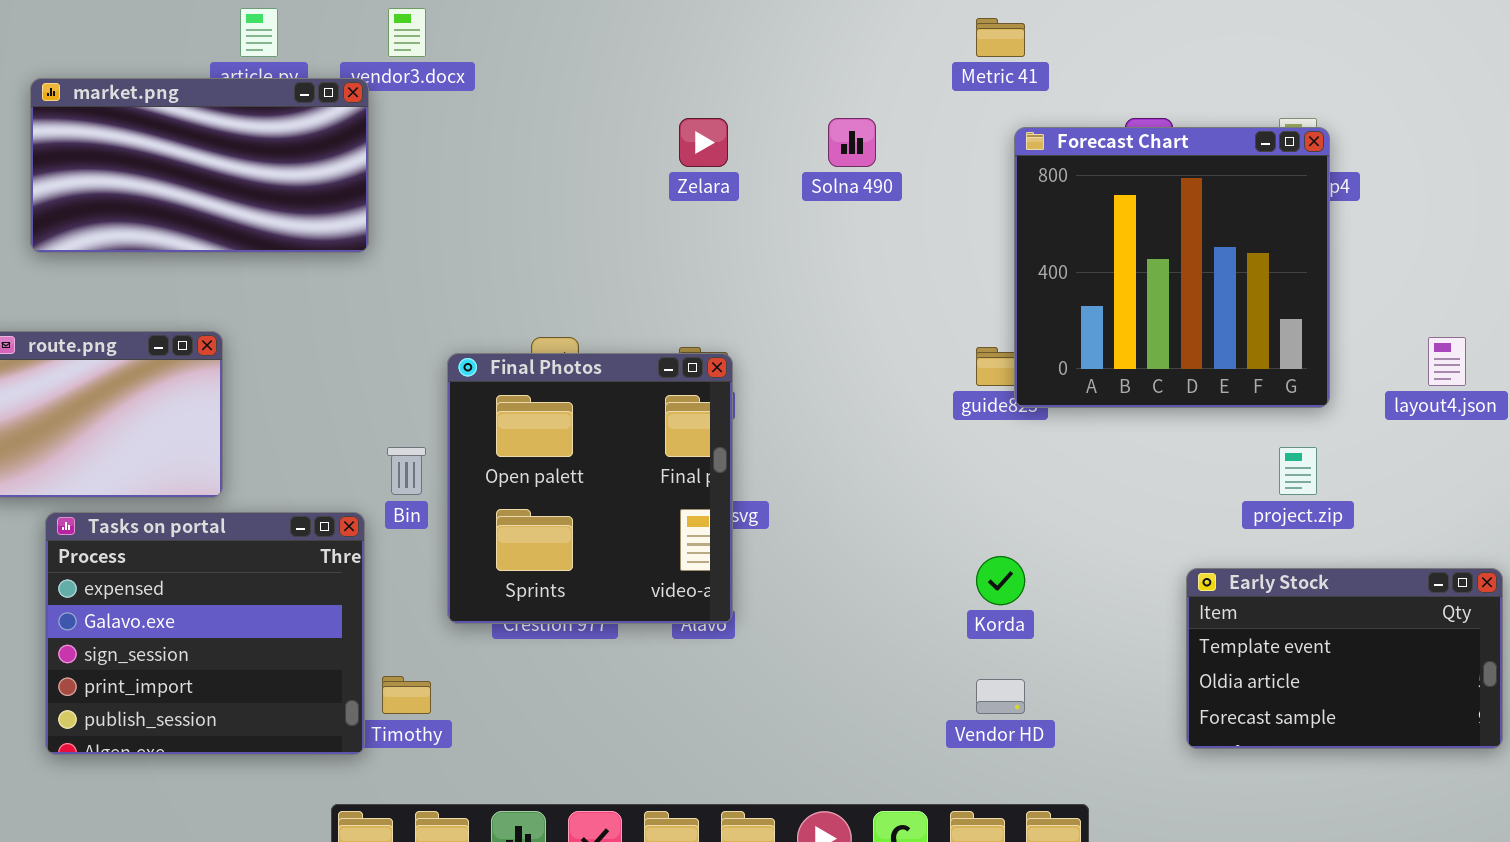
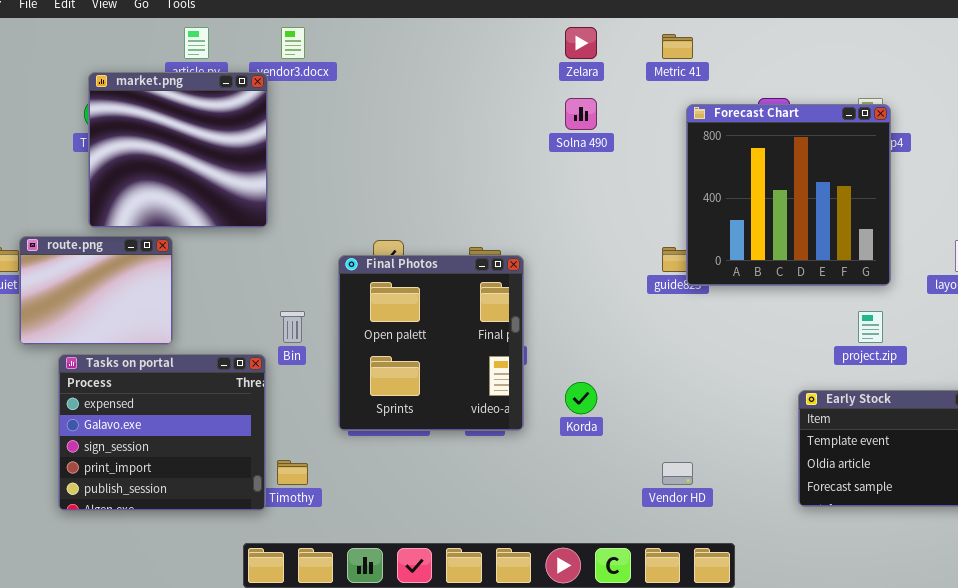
market.png: [30,78,369,253] -> [88,72,268,228], resized
Zelara: [679,118,728,167] -> [565,27,597,59], moved
Final Photos: [447,353,733,624] -> [338,255,524,431], moved
Korda: [976,556,1025,605] -> [565,382,597,414], moved

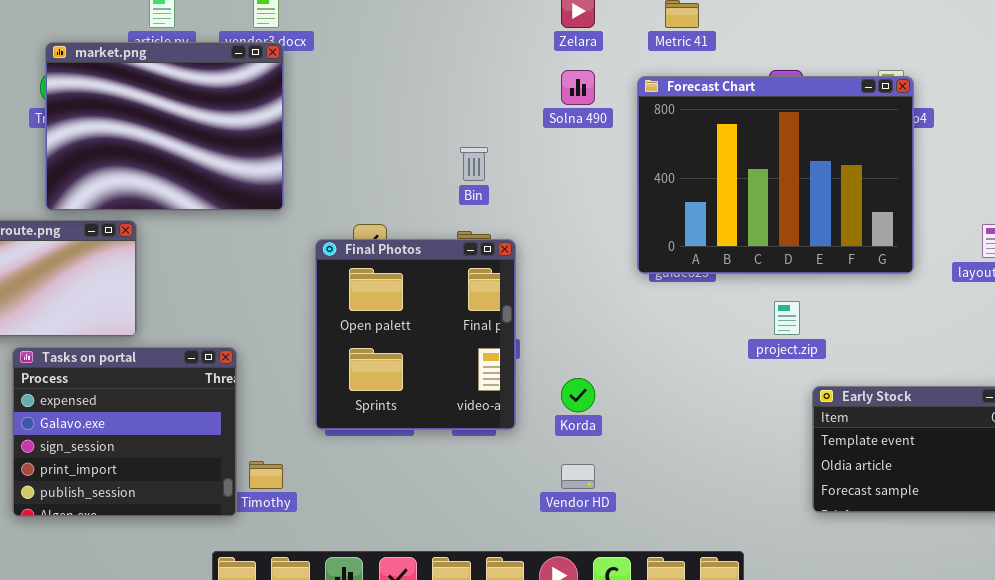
market.png: [88,72,268,228] -> [45,42,284,211], resized
Forecast Chart: [686,104,891,286] -> [637,76,914,274], resized
Bin: [280,311,305,343] -> [460,147,488,181], moved
project.zip: [858,311,883,343] -> [774,301,800,335], moved
Vendor HD: [662,462,693,485] -> [561,464,595,489], moved

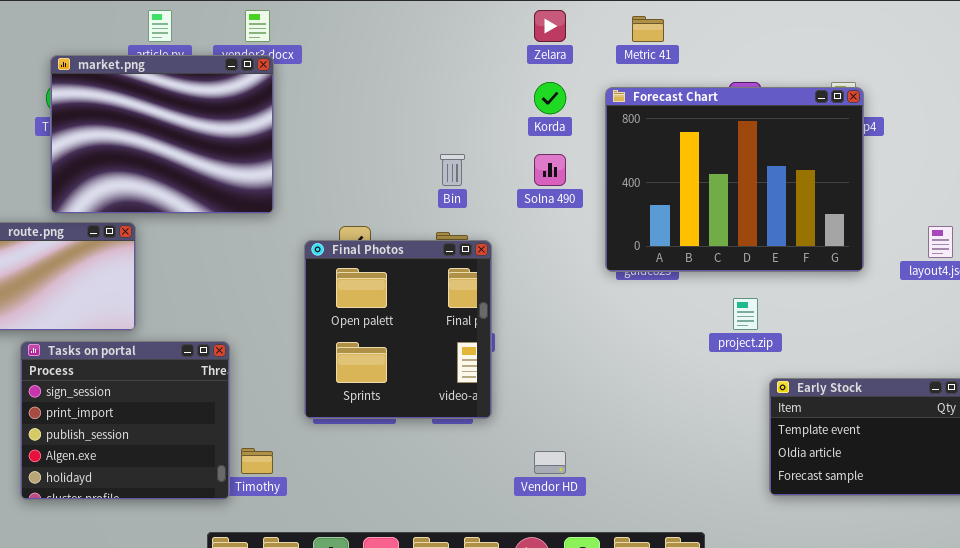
Solna 490: [561,70,595,105] -> [534,154,566,186], moved
Tasks on portal: [12,347,237,517] -> [20,341,230,500], scrolled down 2 rows
Korda: [561,378,595,412] -> [534,82,566,114], moved

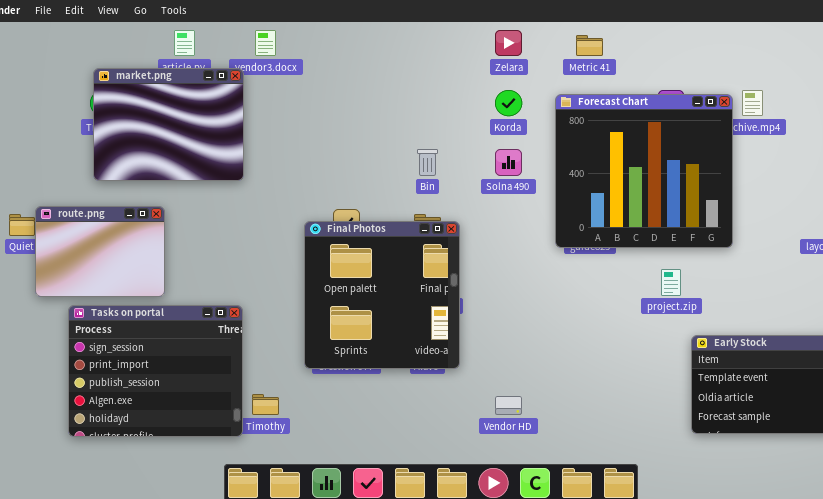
market.png: [50,55,274,214] -> [93,68,244,181], resized
Forecast Chart: [605,87,864,272] -> [555,94,733,248], resized

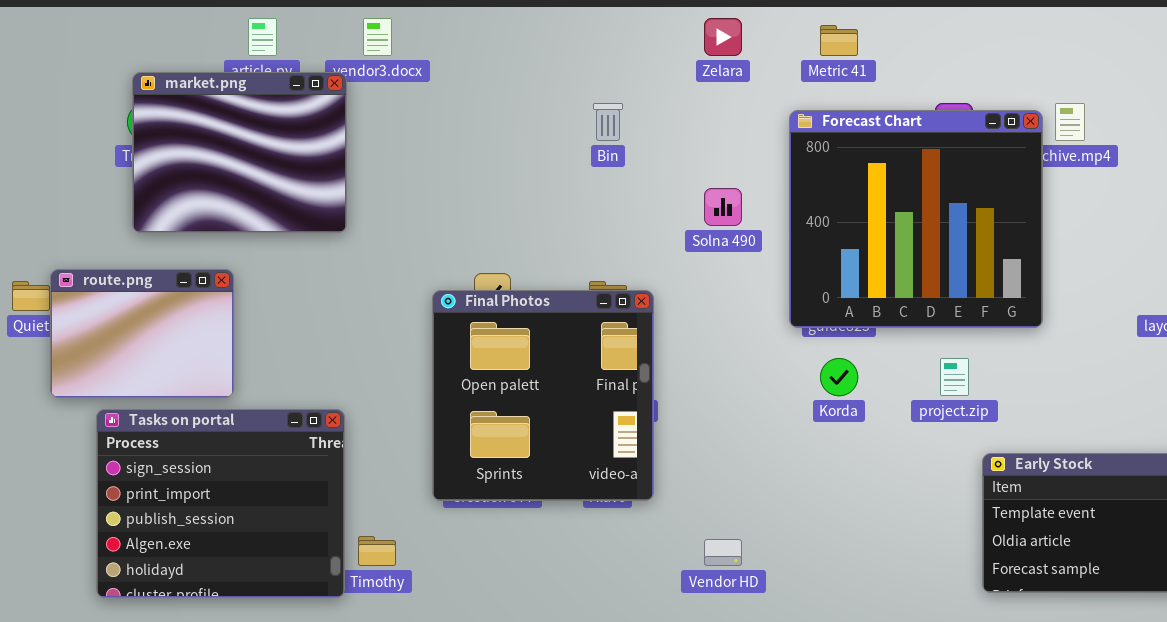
Korda: [495,90,522,116] -> [820,358,858,396], moved
Bin: [417,149,438,176] -> [593,103,623,141], moved

